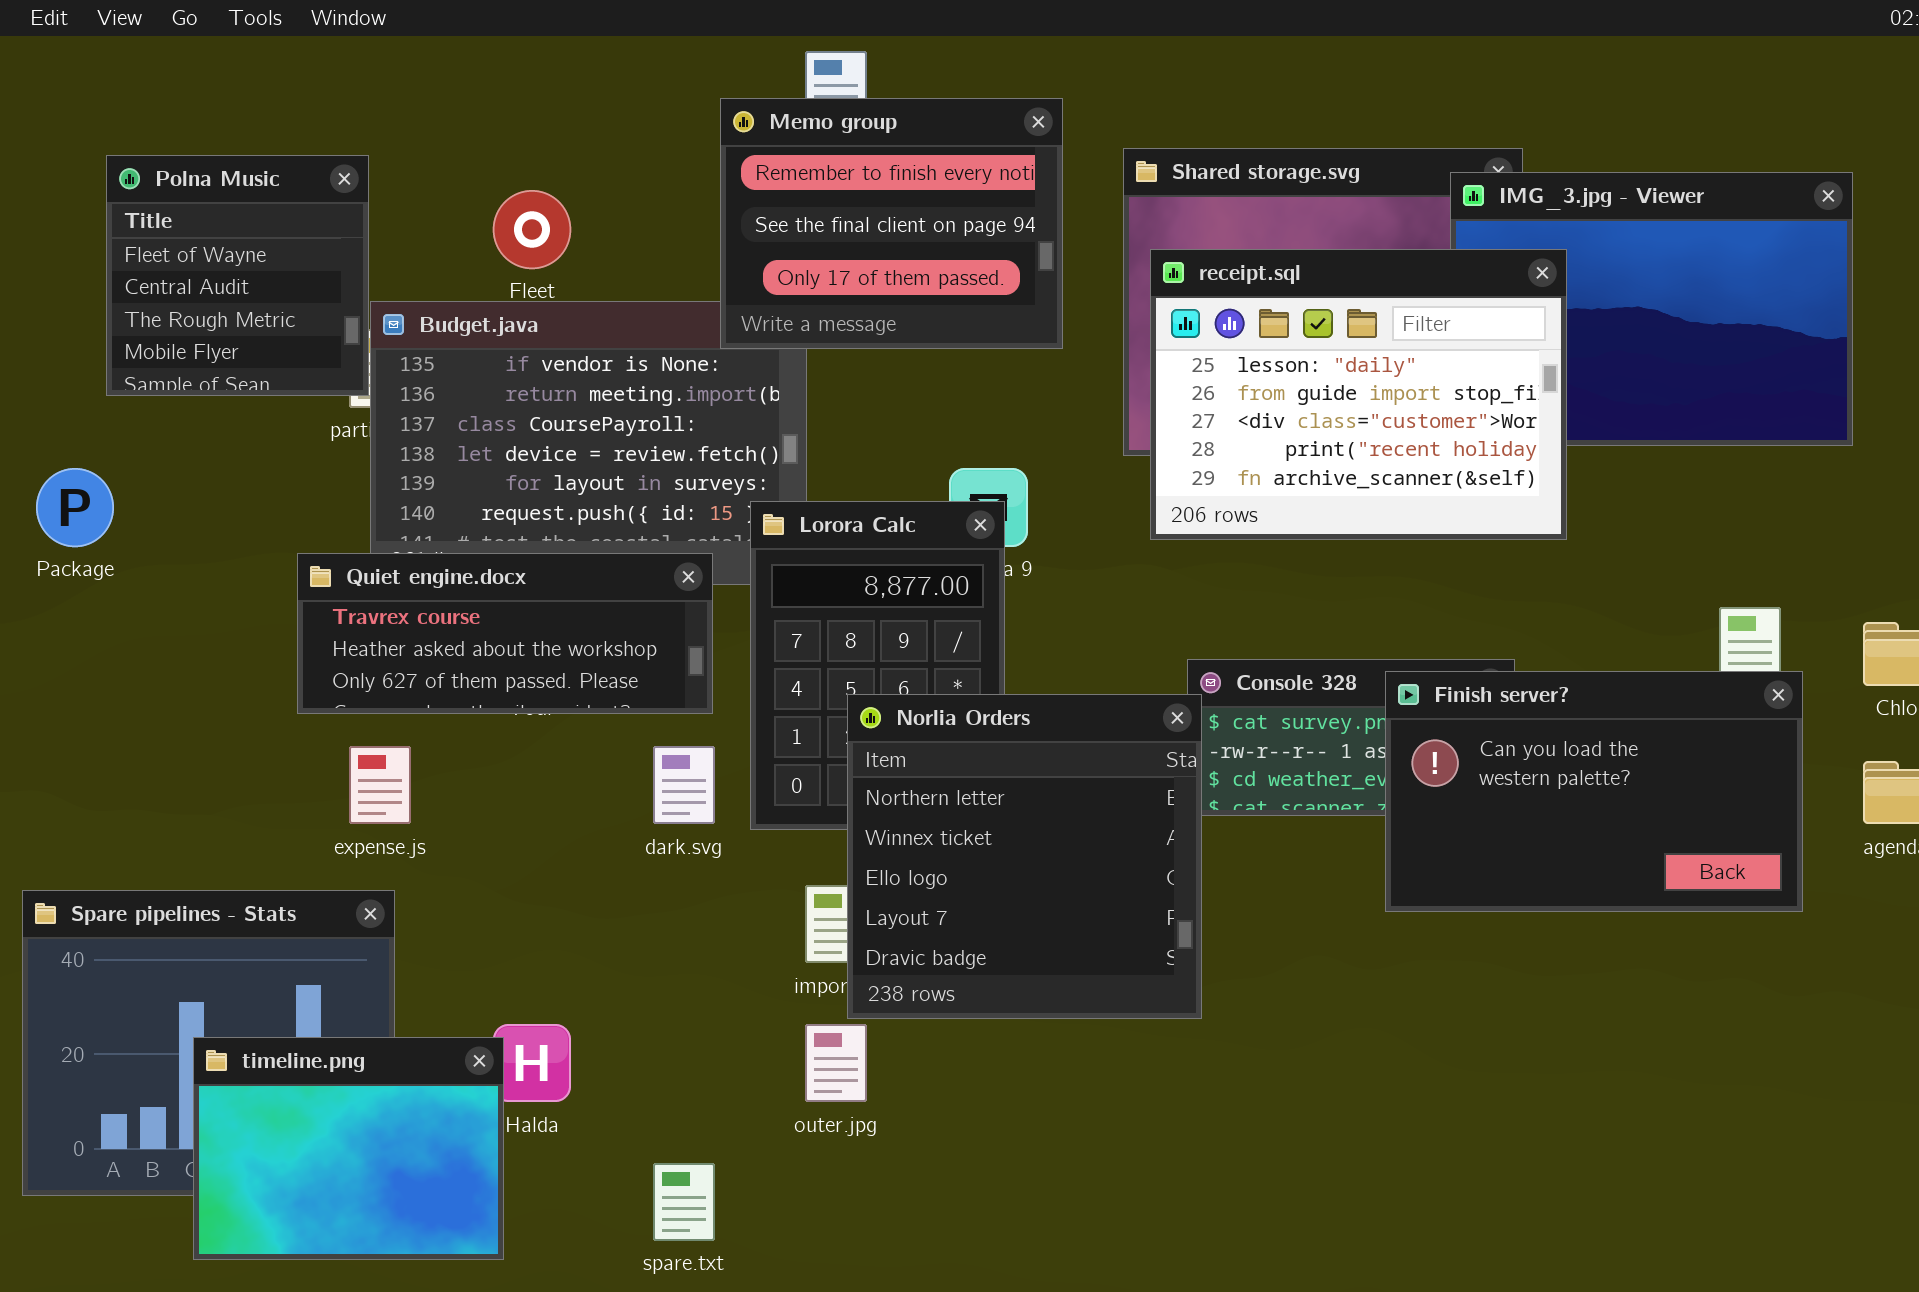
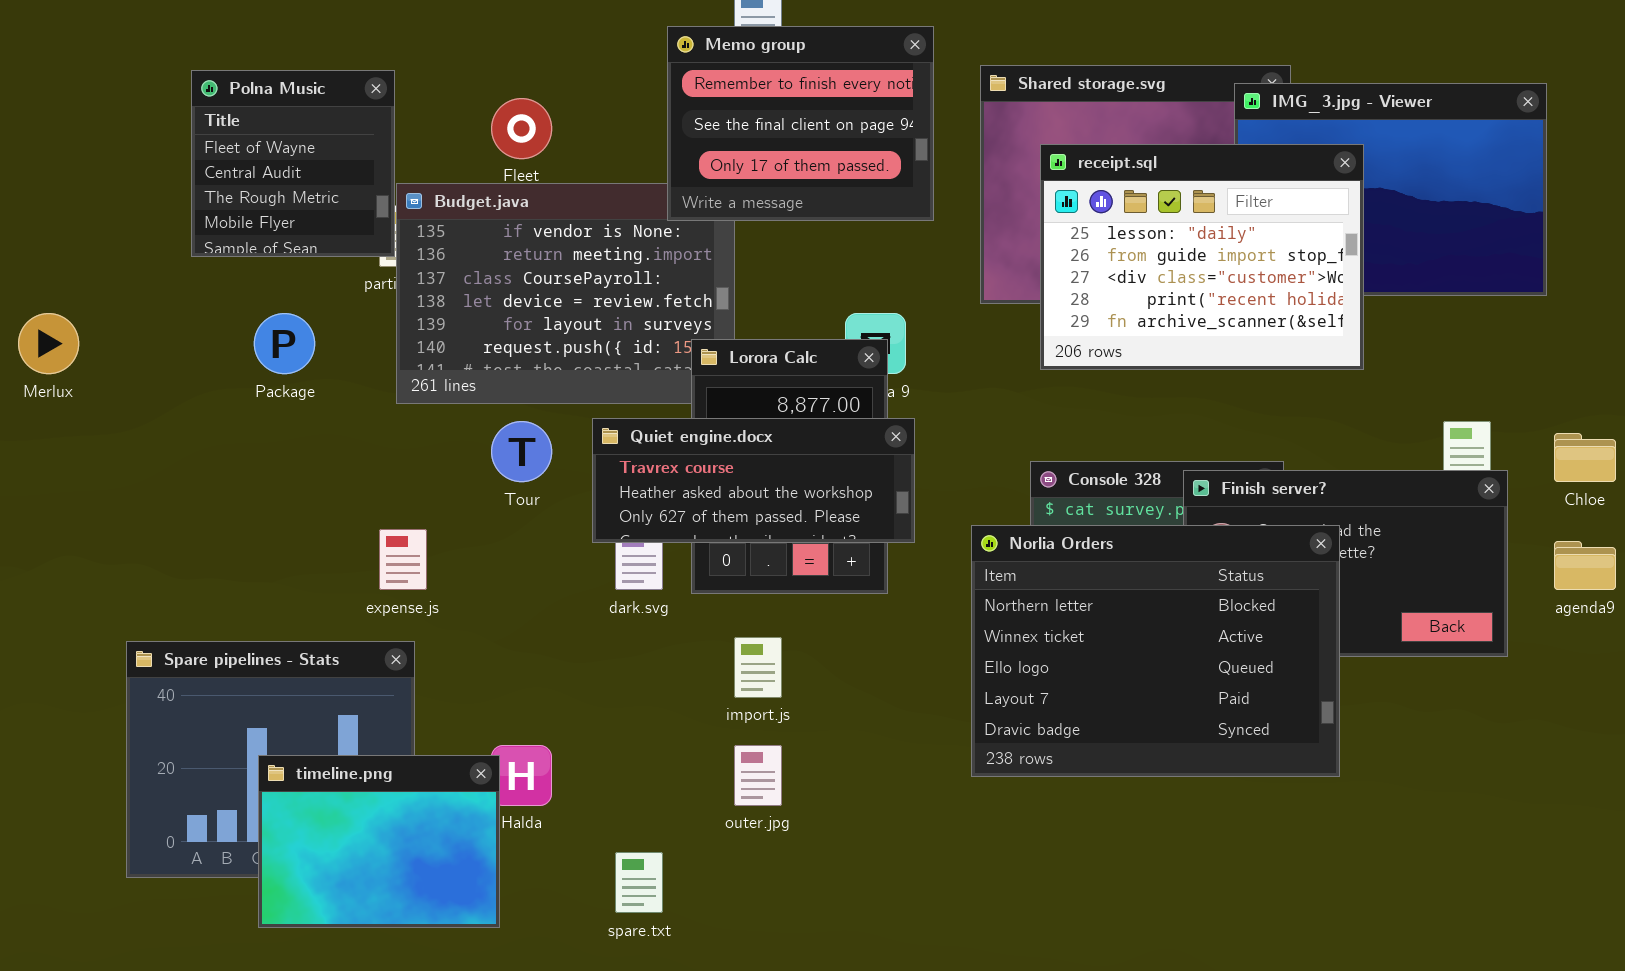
receipt.sql: [1150,249,1567,540] -> [1040,144,1364,370], moved
Package: [36,468,114,547] -> [254,313,315,374], moved
Quiet engine.docx: [297,553,713,714] -> [592,418,915,543], moved
Norlia Orders: [847,694,1202,1019] -> [971,525,1340,777], moved, resized

